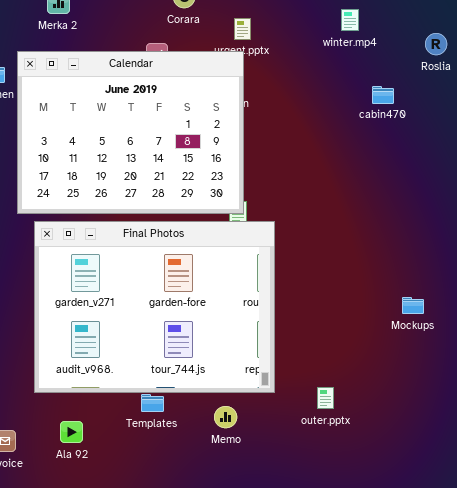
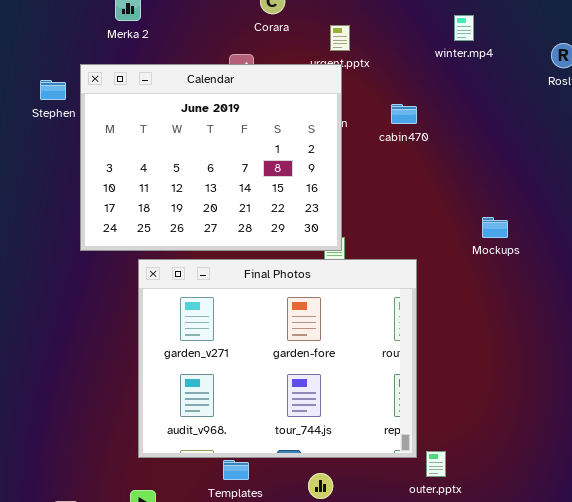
cabin470: [372,86,394,104] -> [391,104,417,124], moved
Final Photos: [34,221,275,393] -> [138,259,417,458], moved
Mockups: [402,297,424,314] -> [482,217,508,238], moved

